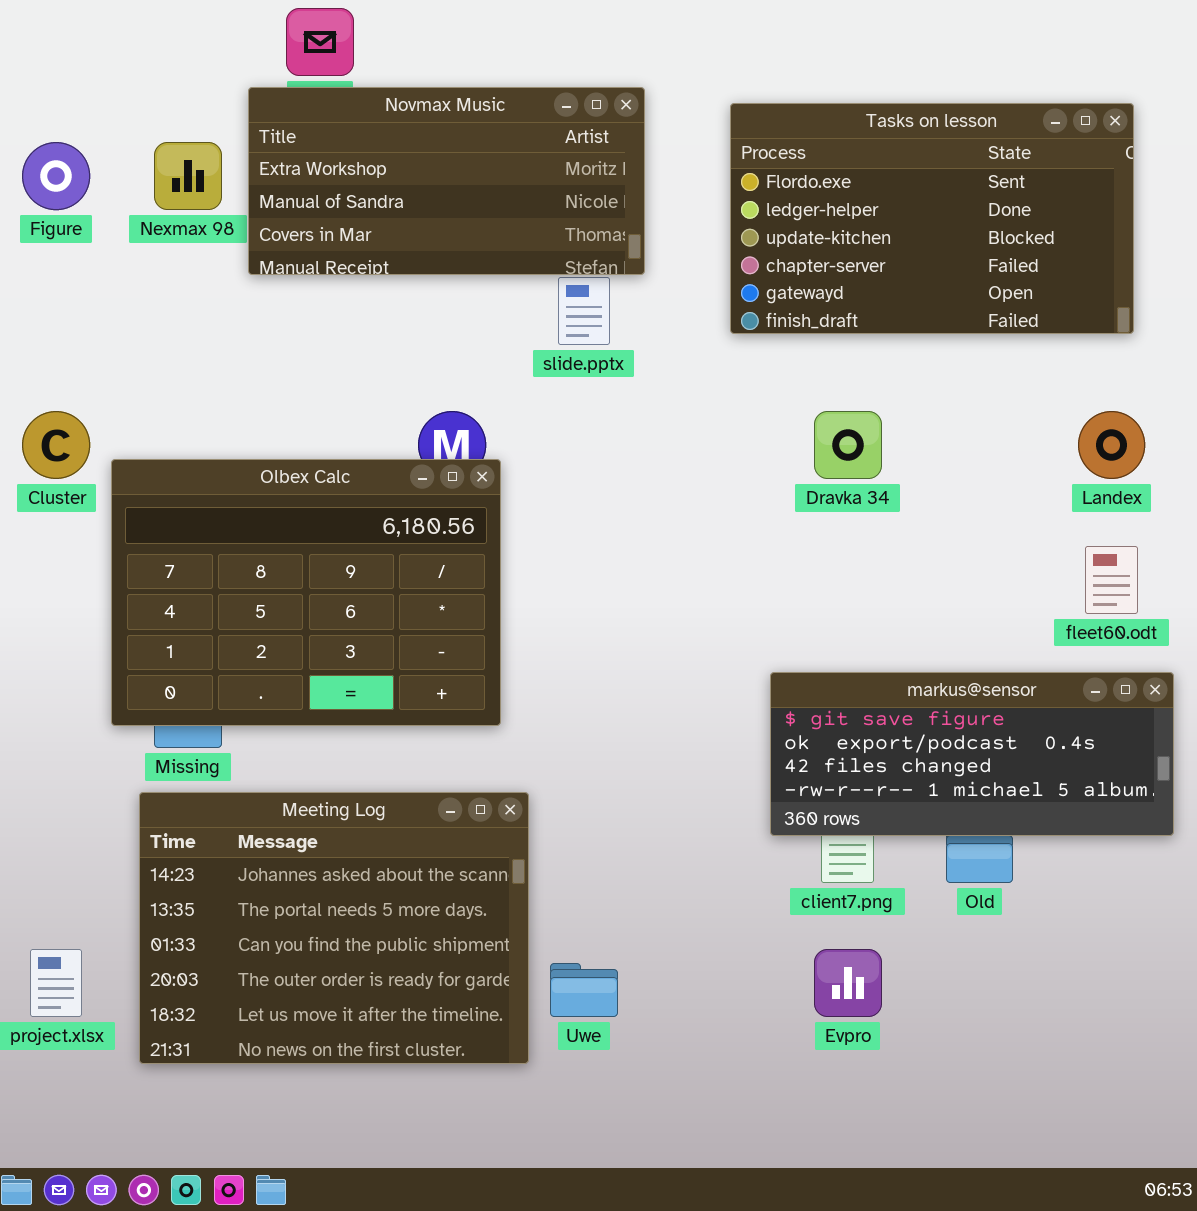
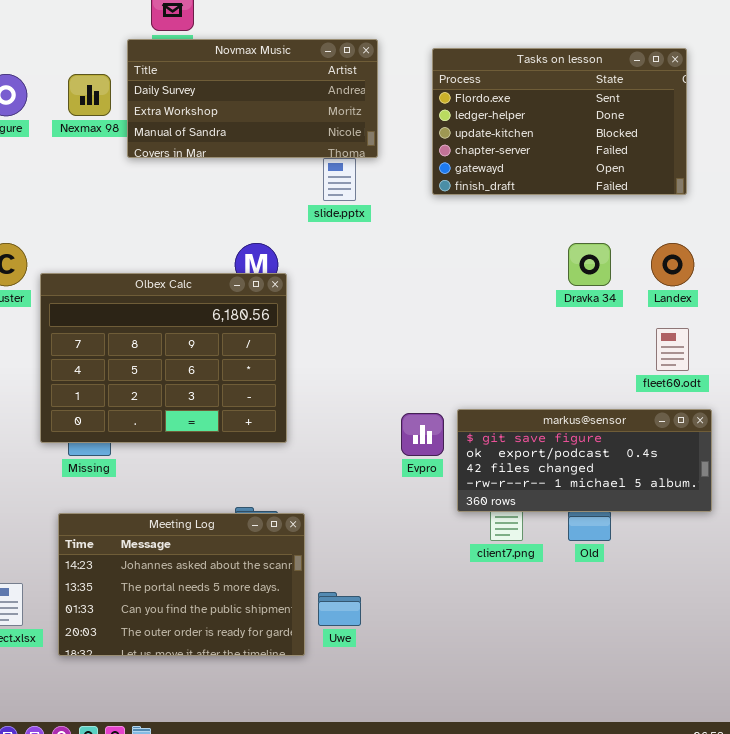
Novmax Music: [248,87,645,275] -> [127,39,378,158], scrolled up 1 row
Dravka 34: [814,411,882,479] -> [568,243,611,286], moved
Meeting Log: [139,792,529,1064] -> [58,513,305,656], resized
Evpro: [814,949,882,1017] -> [401,413,444,456], moved

